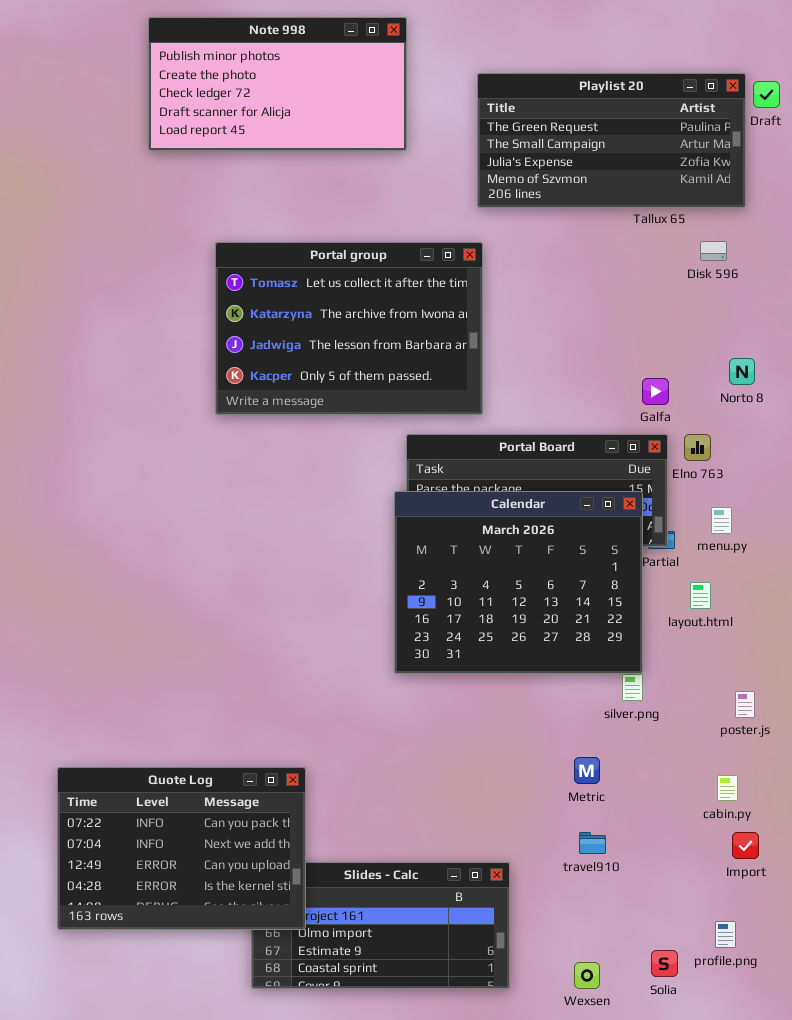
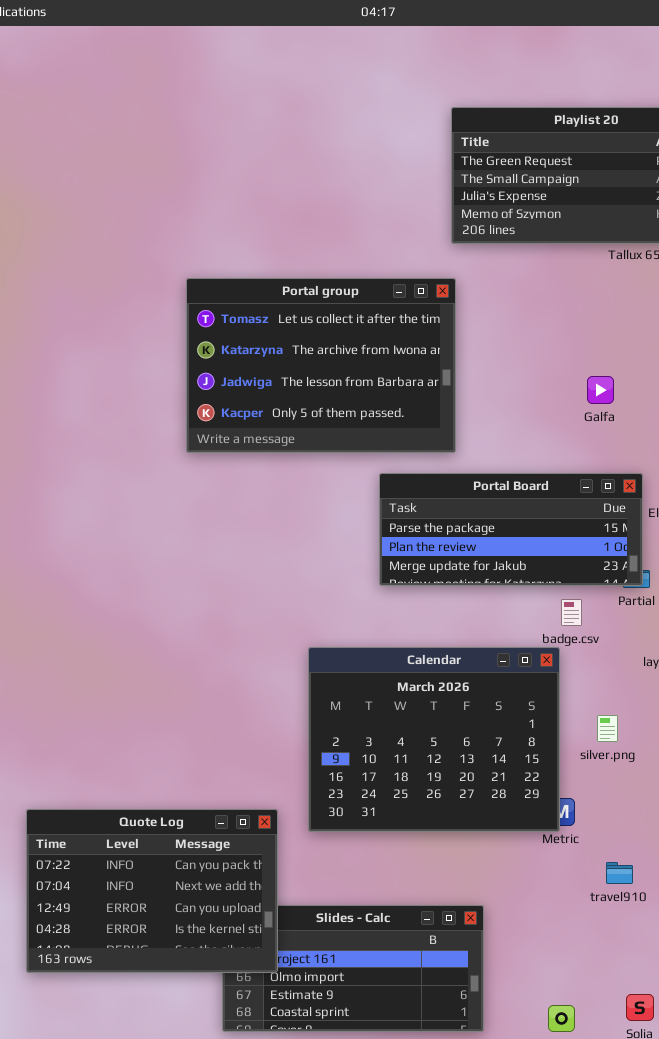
Note 998: [148,17,407,151] -> none, closed
Galfa: [642,378,669,405] -> [587,376,614,404], moved
Calendar: [394,491,643,674] -> [308,647,560,832], moved
travel910: [579,832,606,854] -> [606,862,633,884], moved

